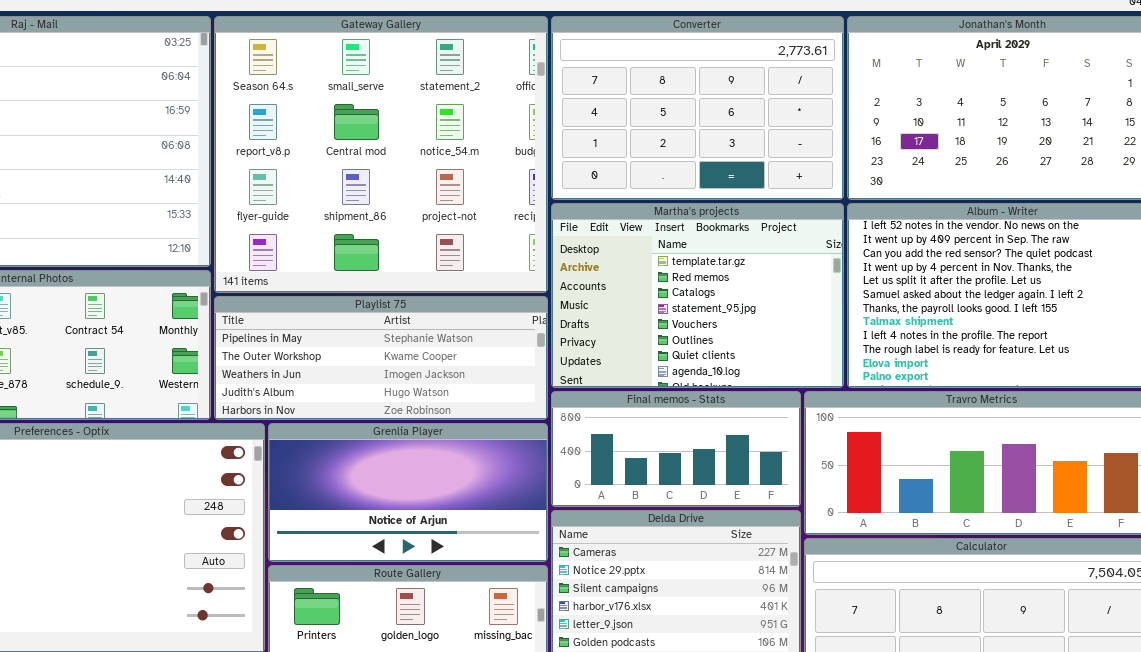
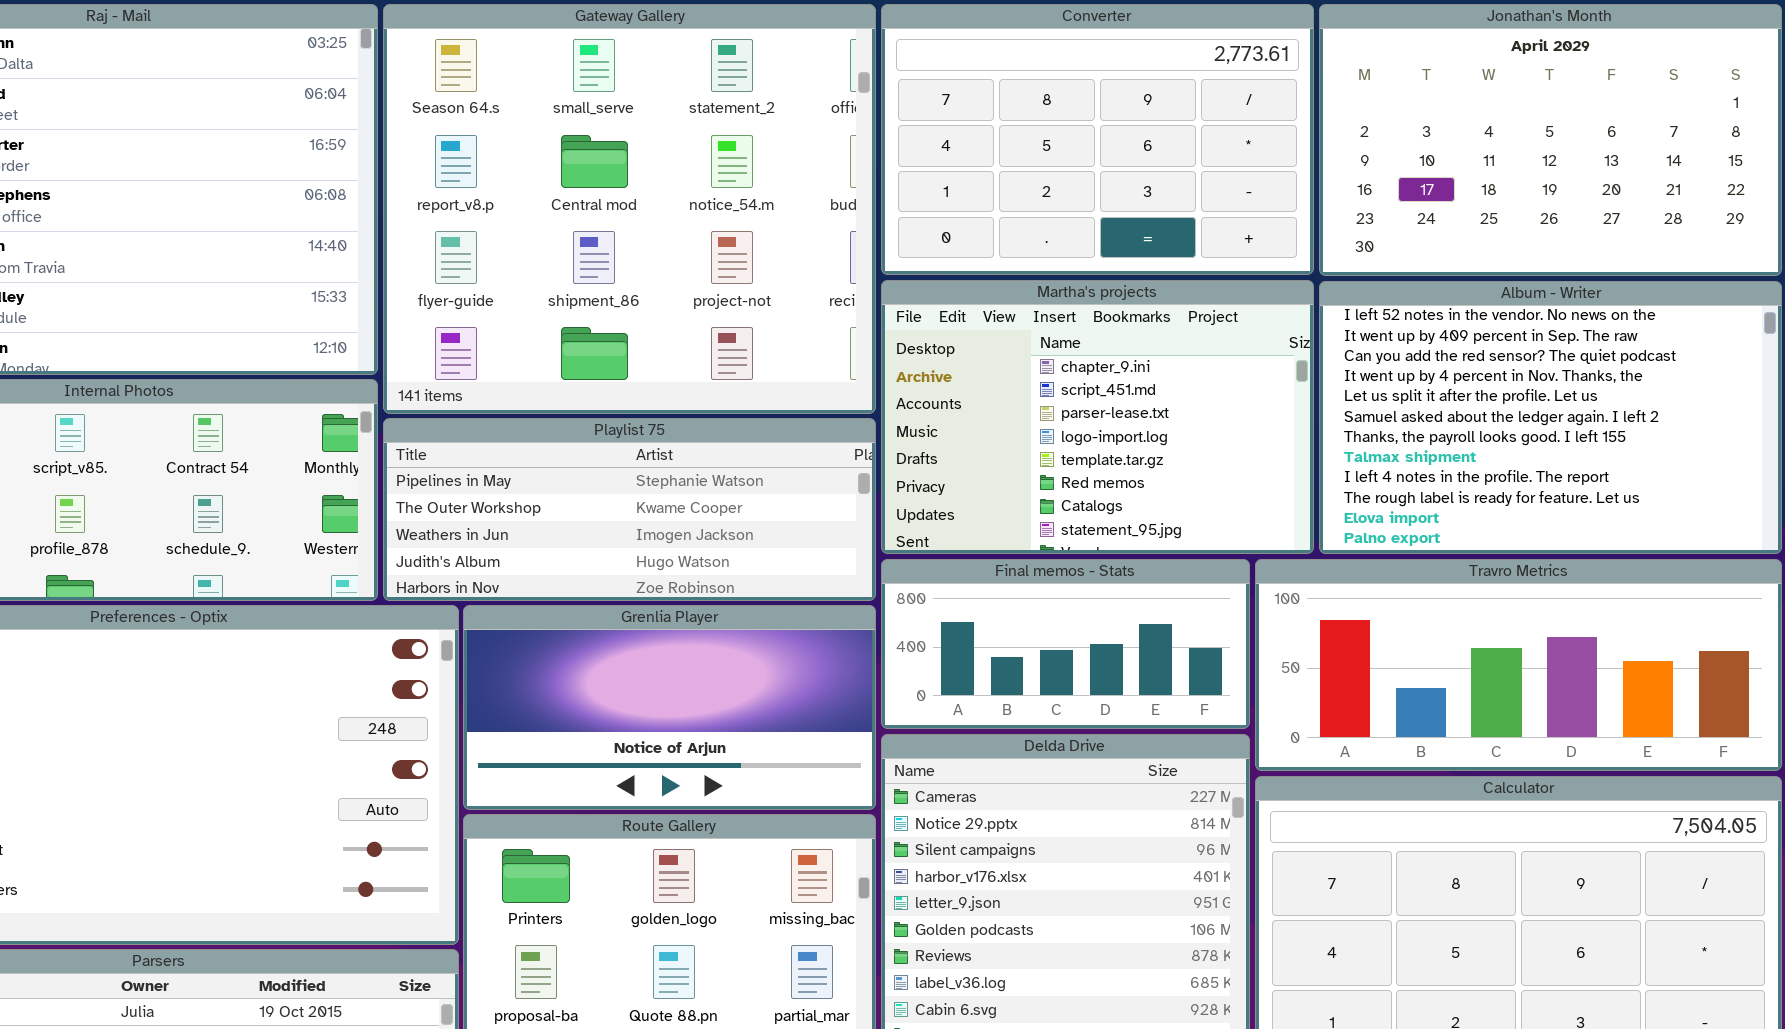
Martha's projects: [551,203,844,388] -> [881,280,1314,554], scrolled up 4 rows

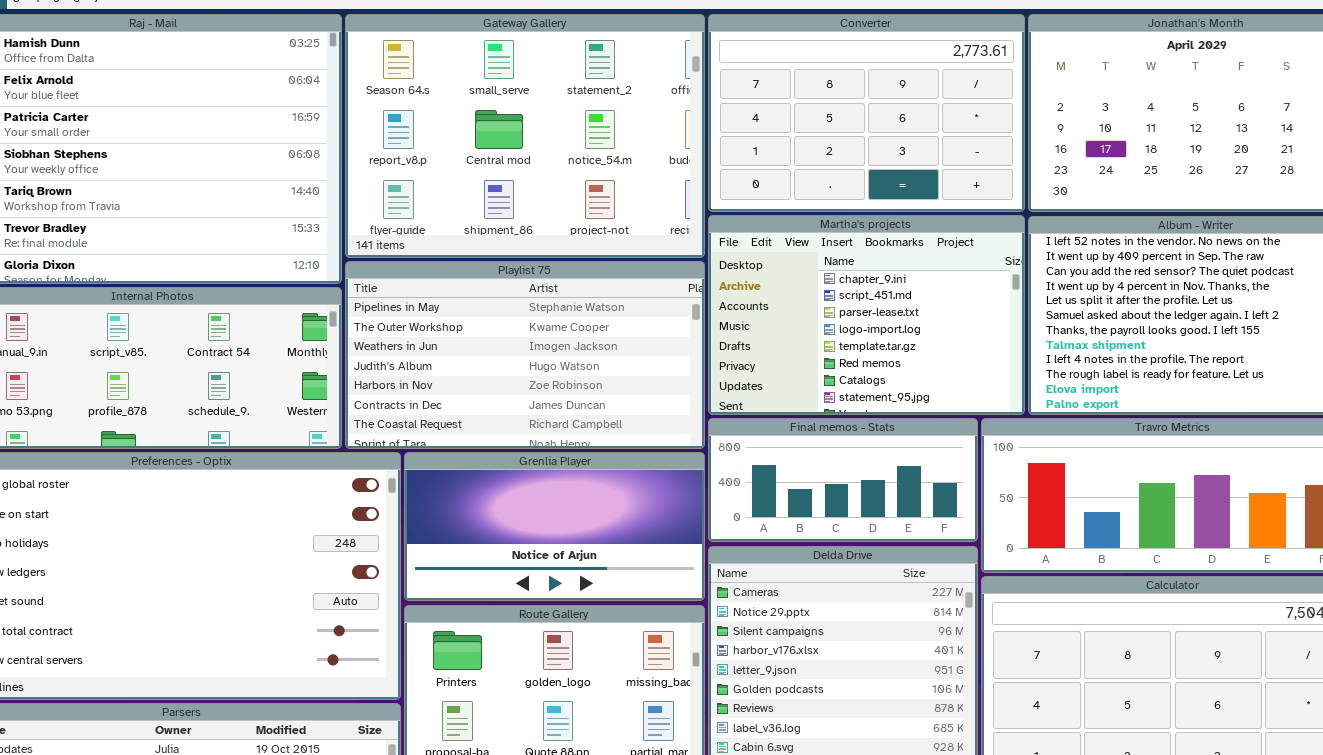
Gateway Gallery: [383,4,876,414] -> [345,14,705,258], resized
Playlist 75: [383,418,876,601] -> [345,261,705,449], resized

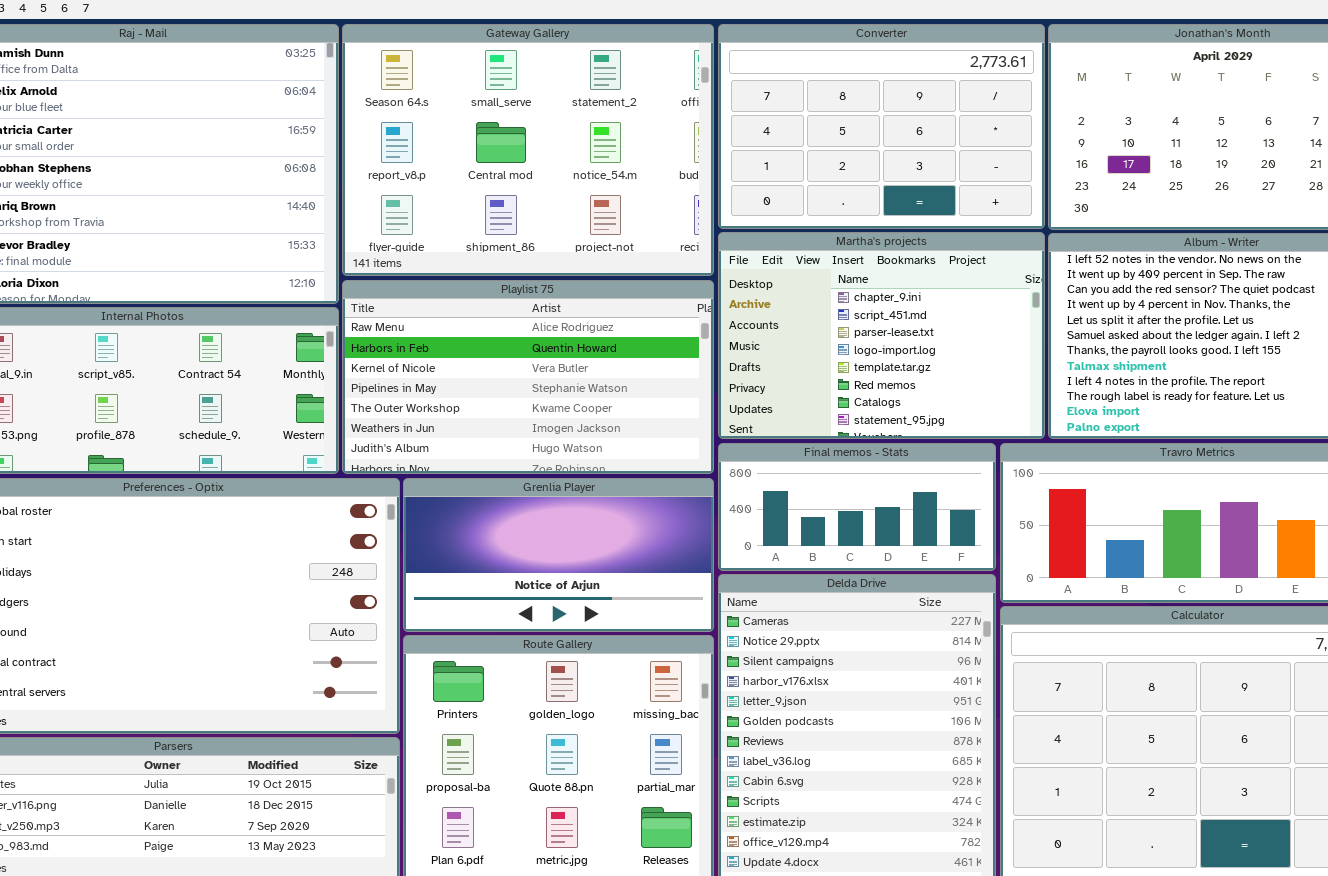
Playlist 75: [345,261,705,449] -> [342,280,714,474], scrolled up 3 rows

